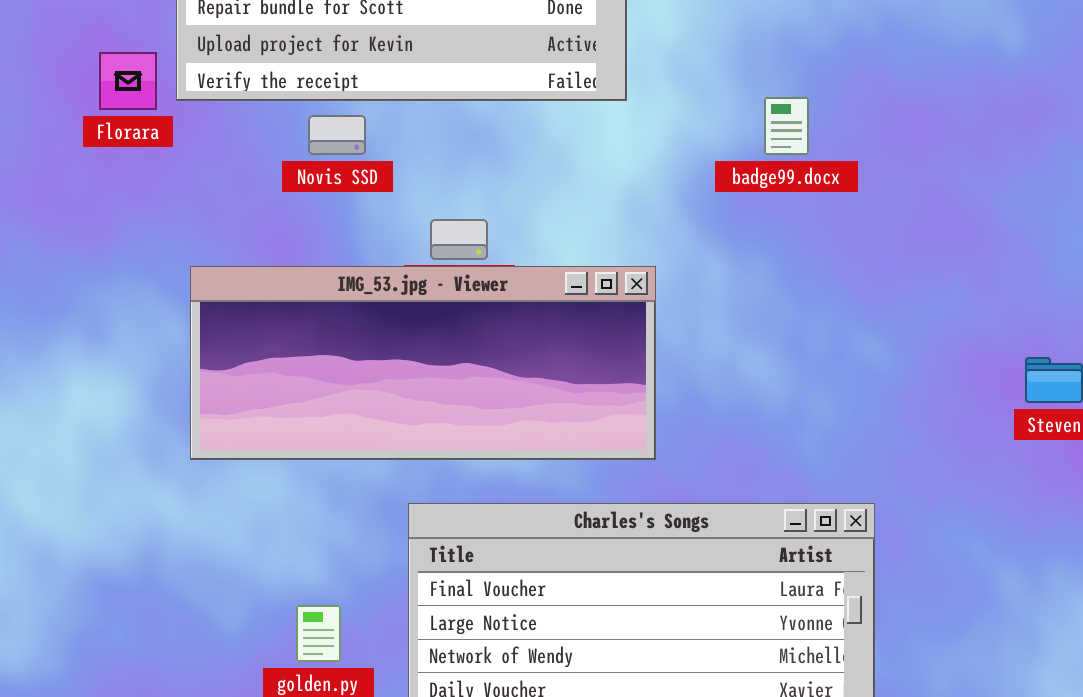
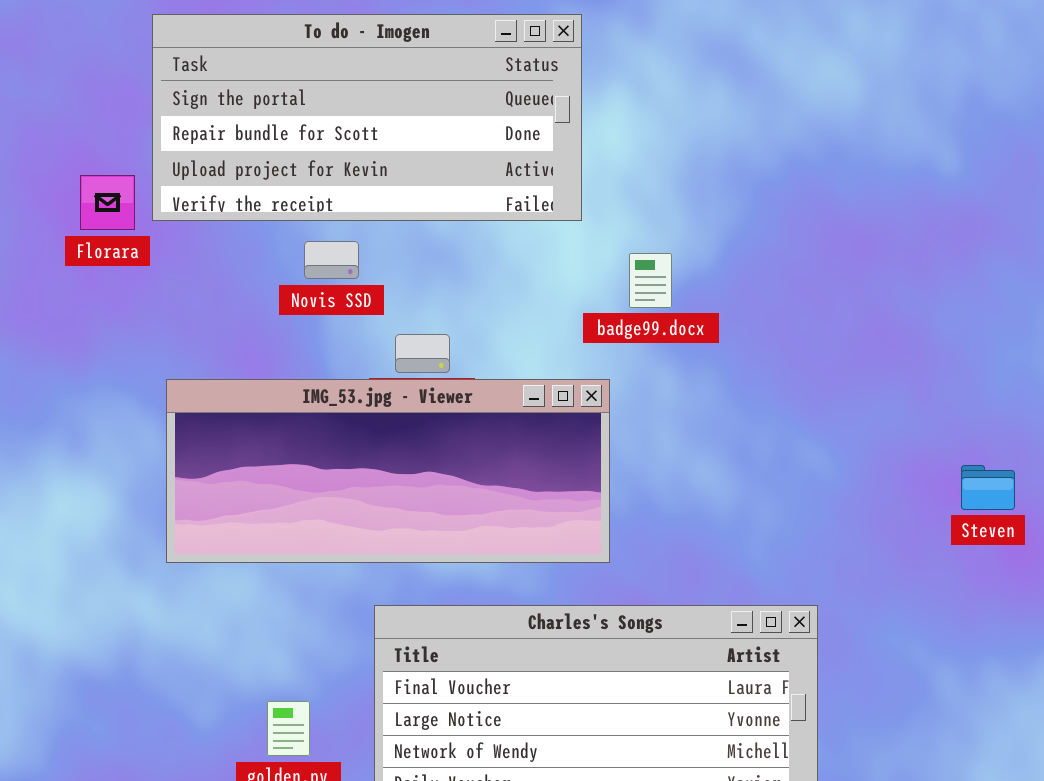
badge99.docx: [764,97,809,155] -> [629,253,672,308], moved
Novis SSD: [308,115,366,155] -> [304,241,359,279], moved

